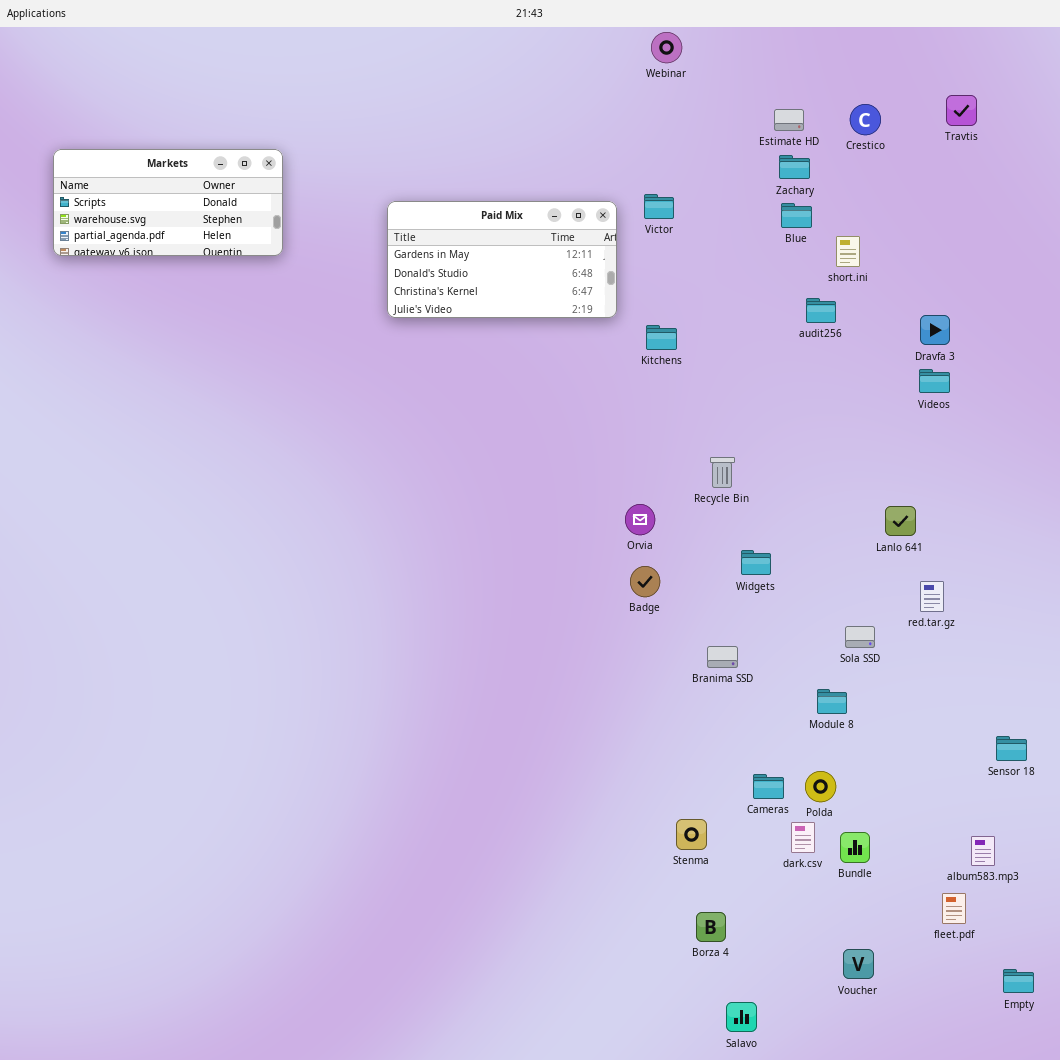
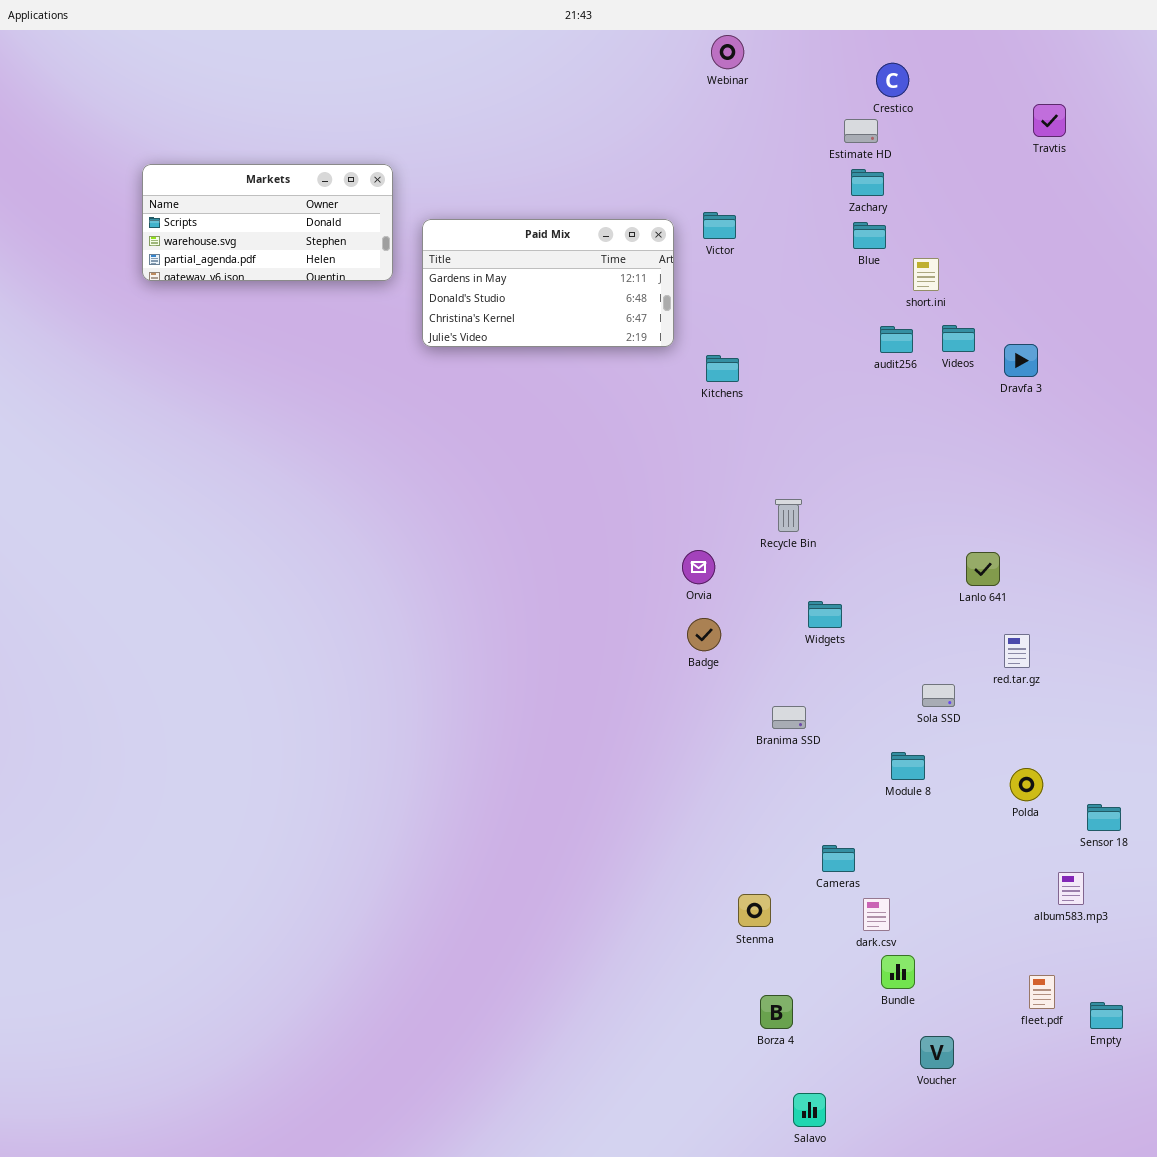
Crestico: [850,104,881,135] -> [876,63,909,97], moved
Markets: [53,149,283,256] -> [142,164,393,281], moved
Videos: [919,369,950,393] -> [942,325,975,352], moved
Polda: [805,771,836,802] -> [1010,768,1043,801], moved
Bundle: [840,832,870,863] -> [881,955,915,989], moved
album583.mp3: [971,836,995,866] -> [1058,872,1084,905], moved
Empty: [1003,969,1034,993] -> [1090,1002,1123,1029], moved

